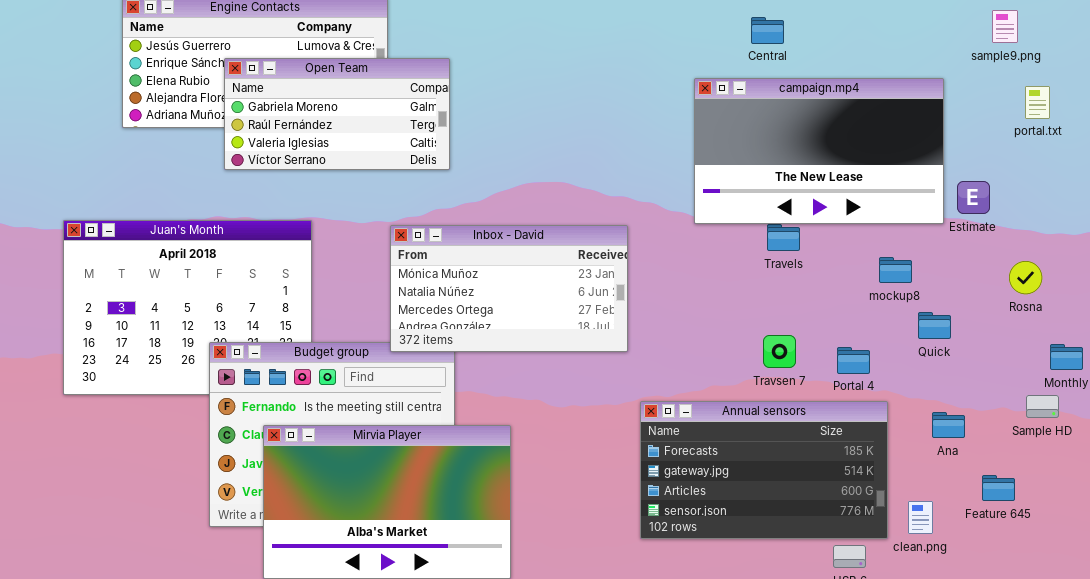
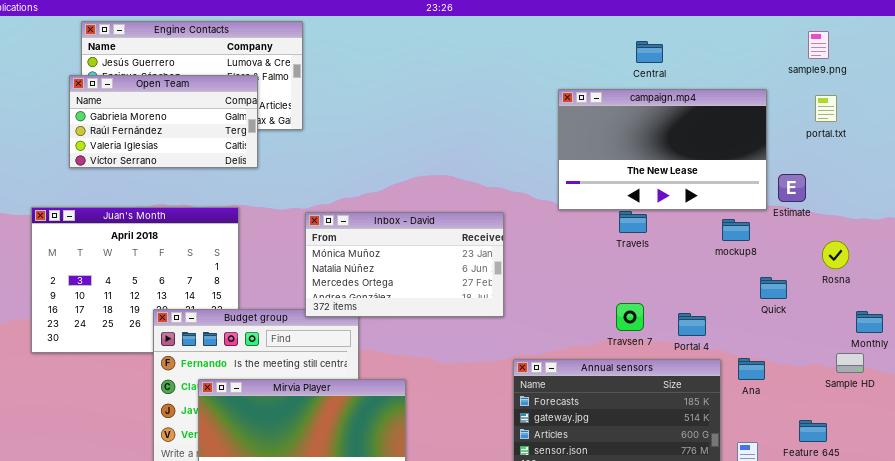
Central: [751,17,784,44] -> [636,41,663,63], moved
Open Team: [224,58,450,170] -> [69,75,258,168], moved
portal.txt: [1025,86,1050,119] -> [815,95,837,122], moved
mockup8: [879,257,912,283] -> [722,219,750,241], moved
Quick: [918,312,951,339] -> [760,277,787,299], moved
Ana: [932,412,965,438] -> [738,358,765,380], moved

